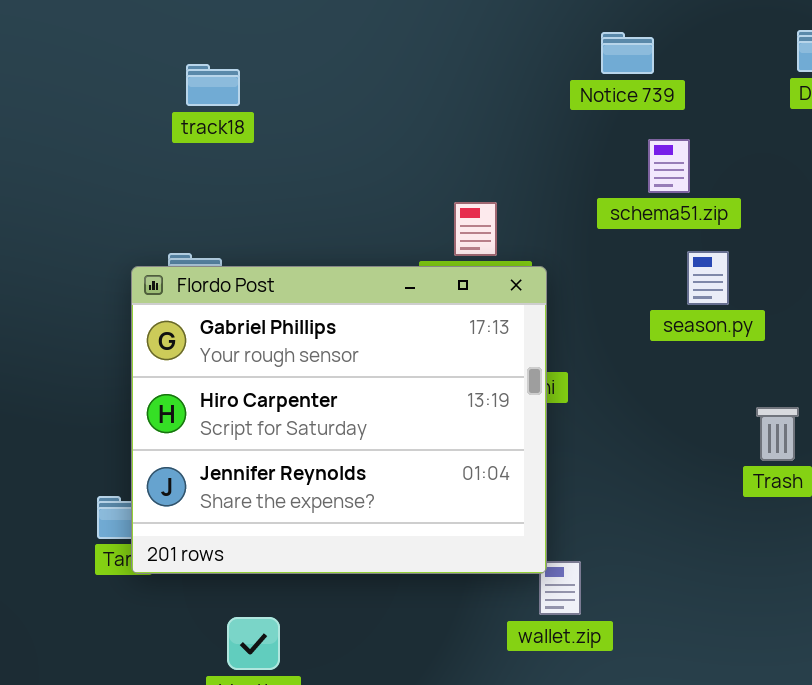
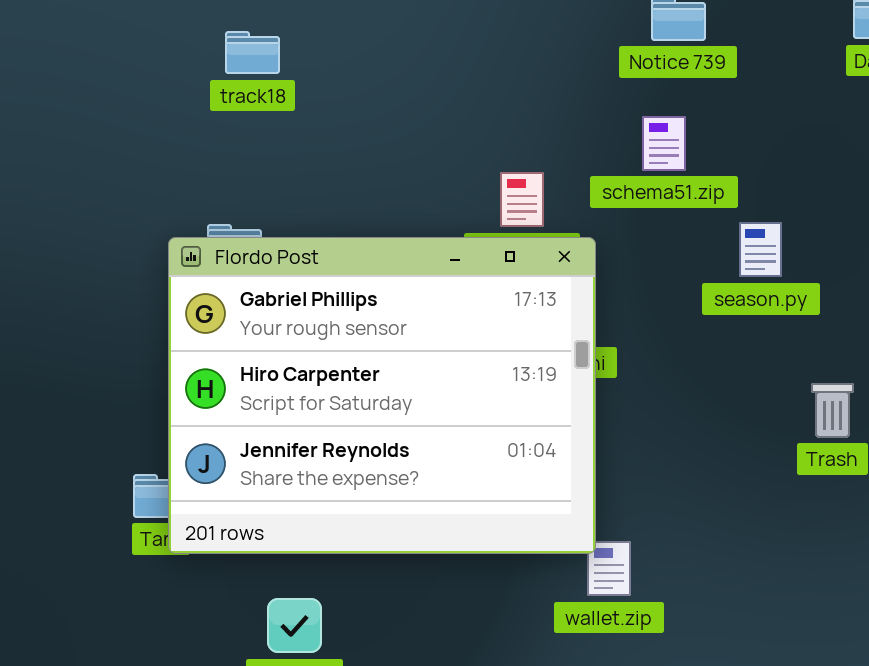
schema51.zip: [648,139,690,193] -> [642,116,686,171], moved

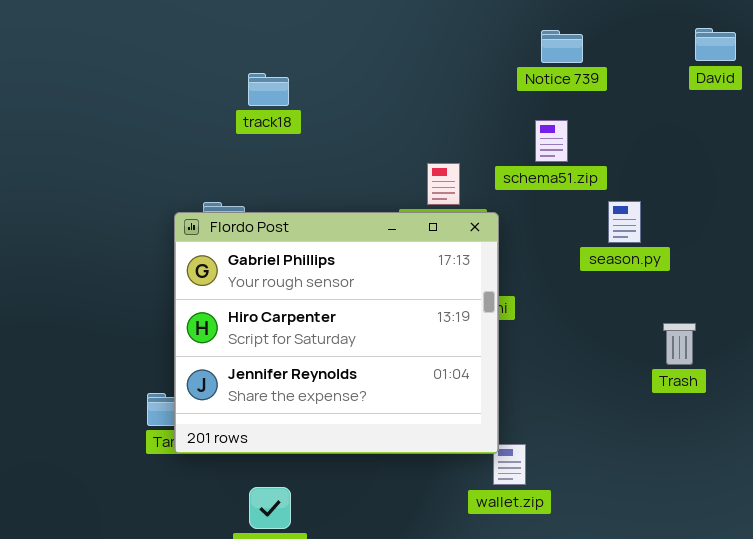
track18: [225,31,280,74] -> [248,73,289,106], moved

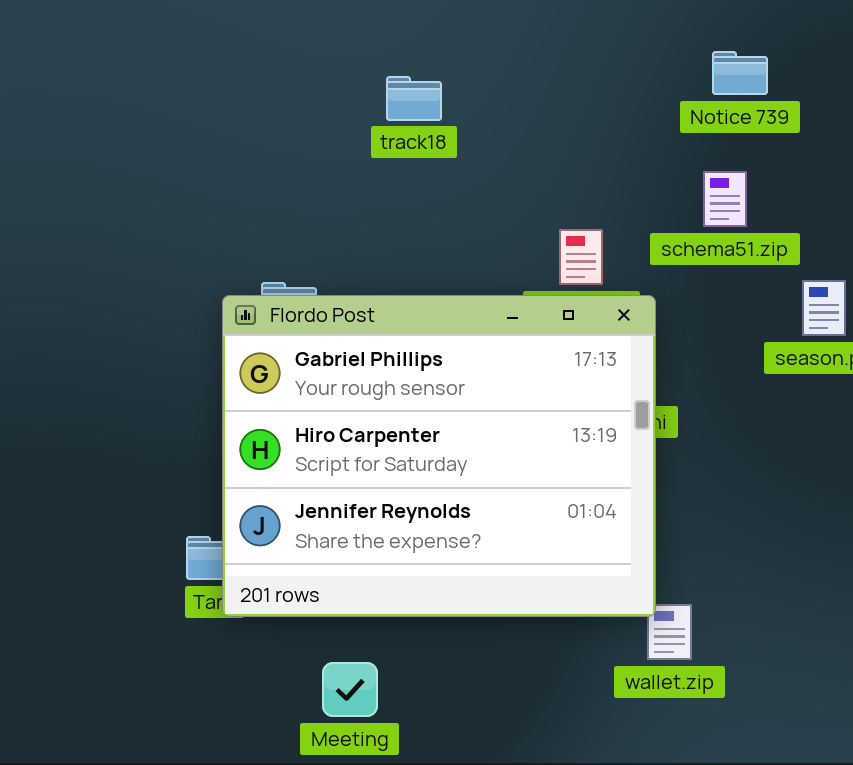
track18: [248,73,289,106] -> [386,76,442,121], moved

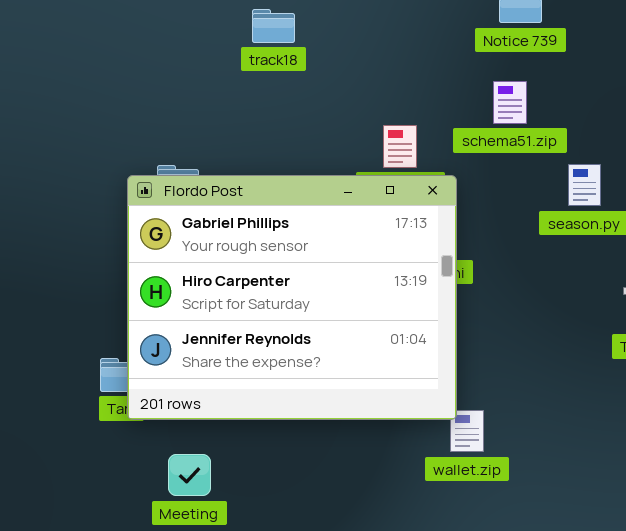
Meeting: [322,662,378,717] -> [168,454,211,496], moved

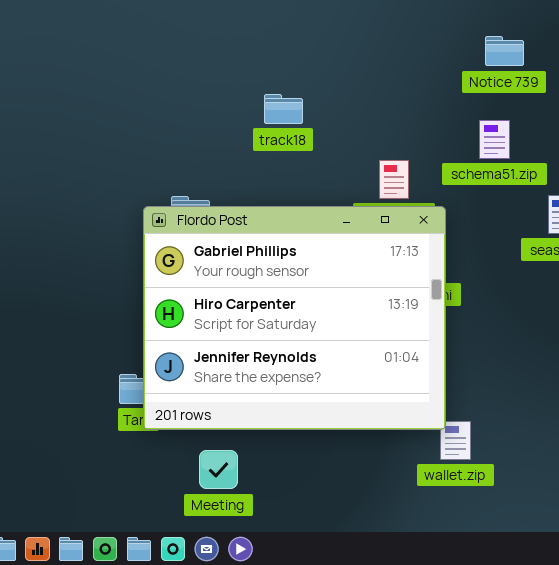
track18: [252,9,295,43] -> [264,94,303,124], moved
Meeting: [168,454,211,496] -> [199,450,238,489], moved

